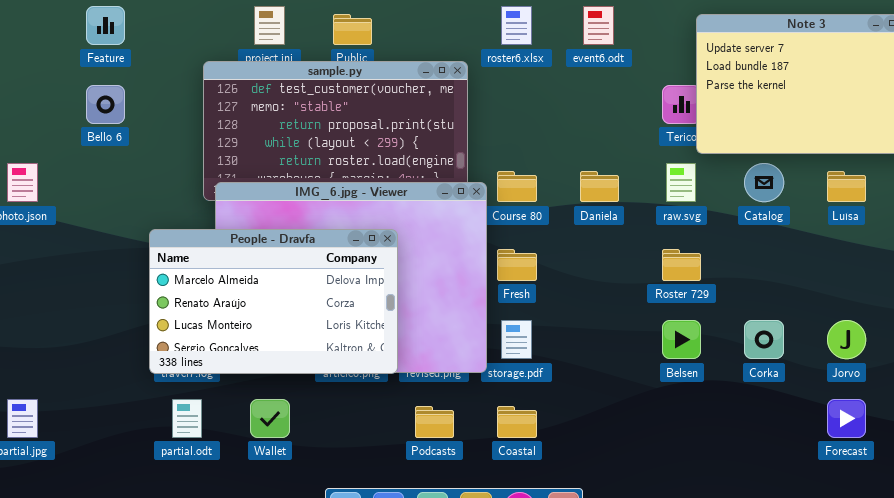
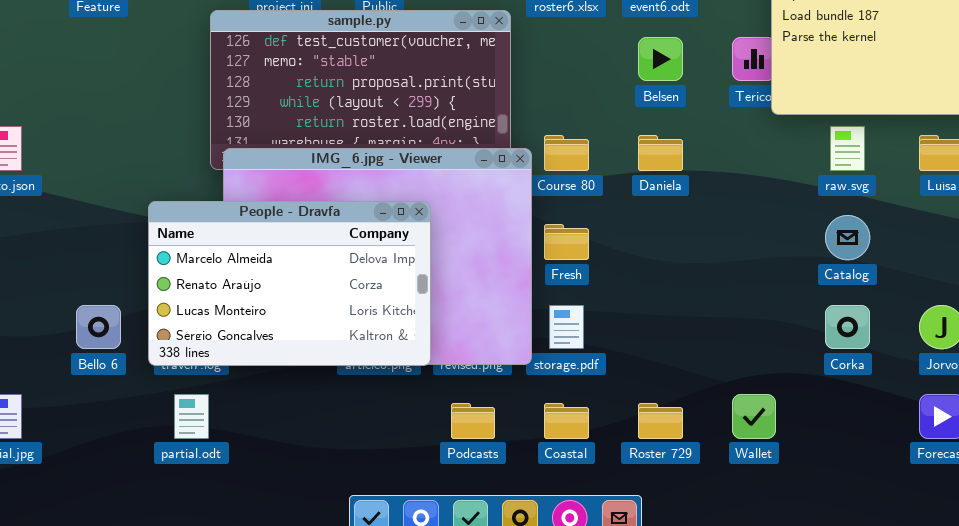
Bello 6: [86,85,125,124] -> [76,305,121,349], moved
raw.svg: [666,163,696,202] -> [830,126,865,171], moved
Catalog: [744,163,784,202] -> [825,215,870,260], moved
Roster 729: [662,249,701,281] -> [638,403,683,439], moved
Belsen: [662,320,701,359] -> [638,37,683,81], moved
Wallet: [250,399,290,438] -> [732,394,776,439], moved

